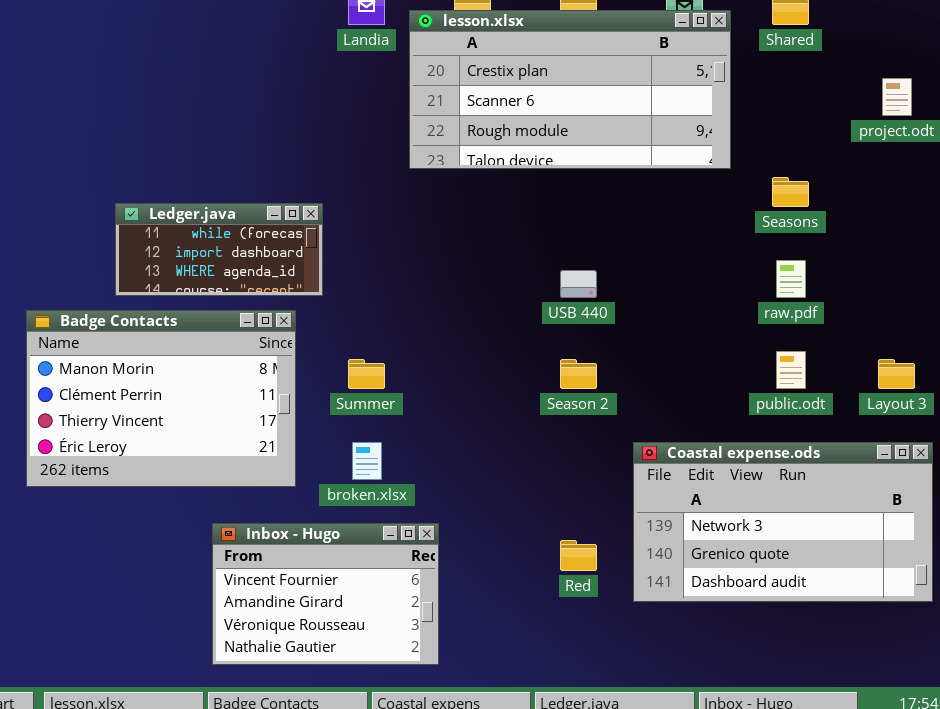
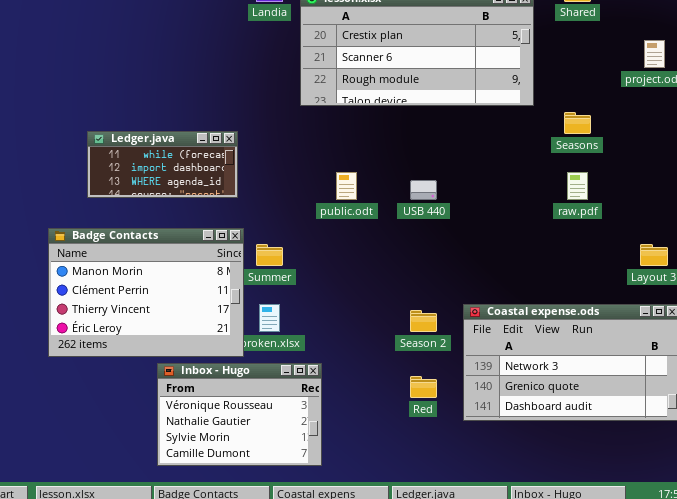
Badge Contacts: [26,310,296,487] -> [48,228,244,357], moved
public.odt: [776,351,806,389] -> [336,172,357,200], moved
Season 2: [560,359,597,389] -> [410,310,437,332], moved
Inbox - Hugo: [212,523,439,665] -> [157,363,322,466], scrolled down 2 rows

